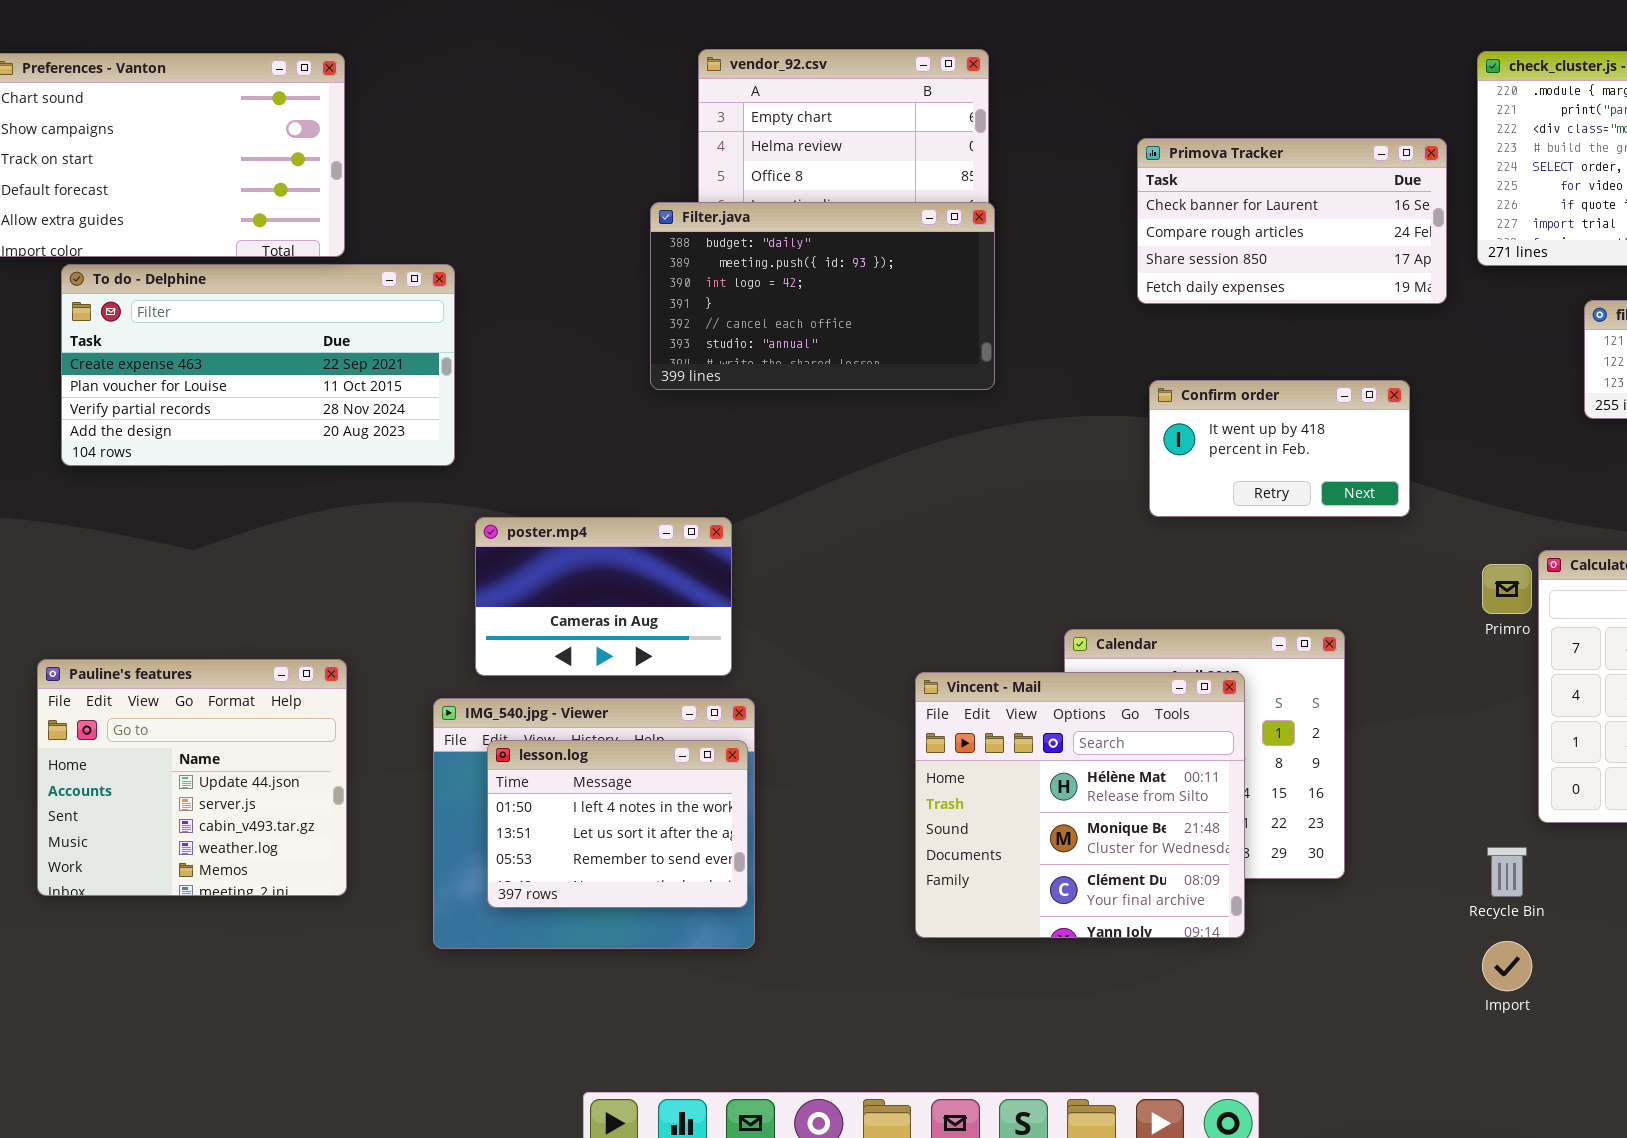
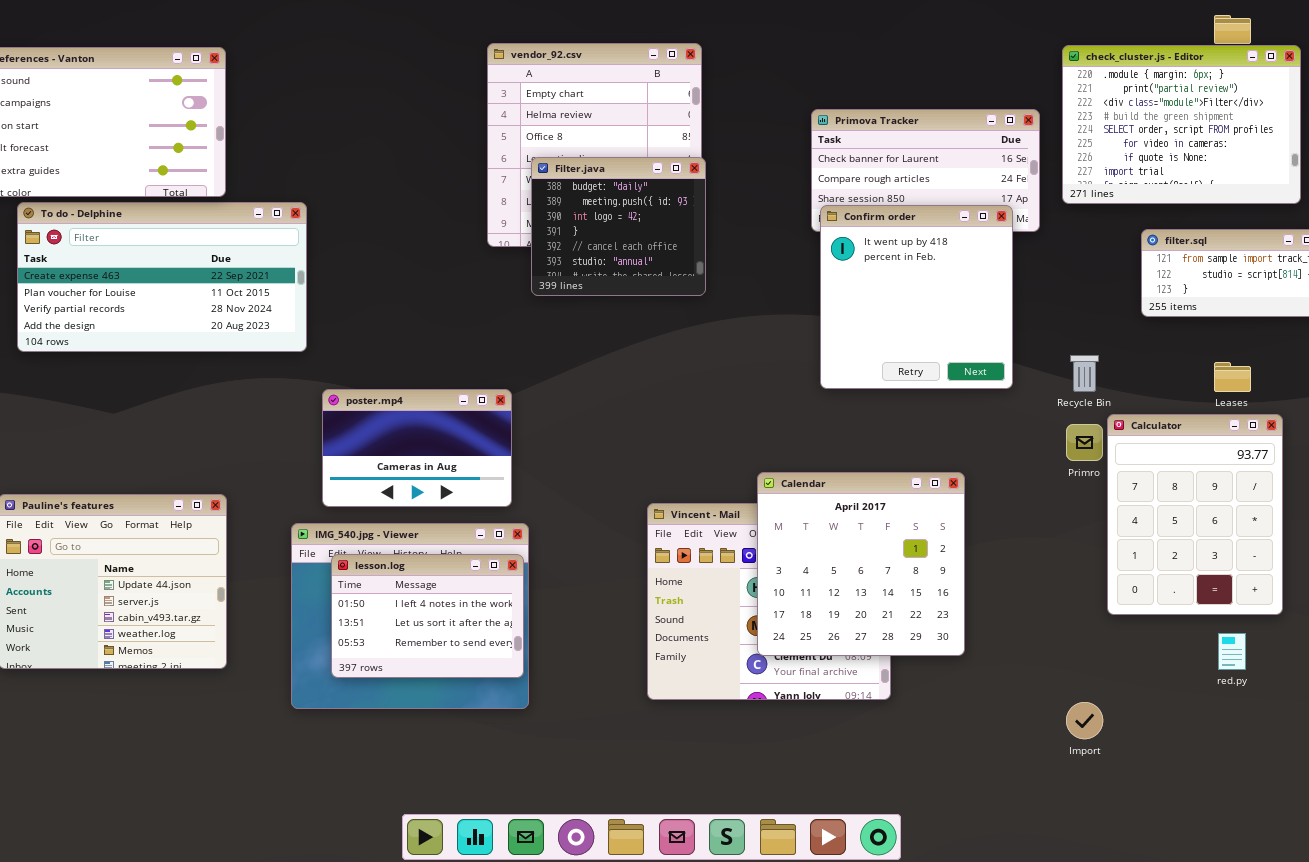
Filter.java: [650,202,995,390] -> [531,157,706,296], resized
Confirm order: [1149,380,1410,517] -> [820,205,1013,389], resized
Calendar: [1064,629,1345,879] -> [757,472,965,656], raised
Recycle Bin: [1487,847,1527,897] -> [1070,355,1099,392], moved

